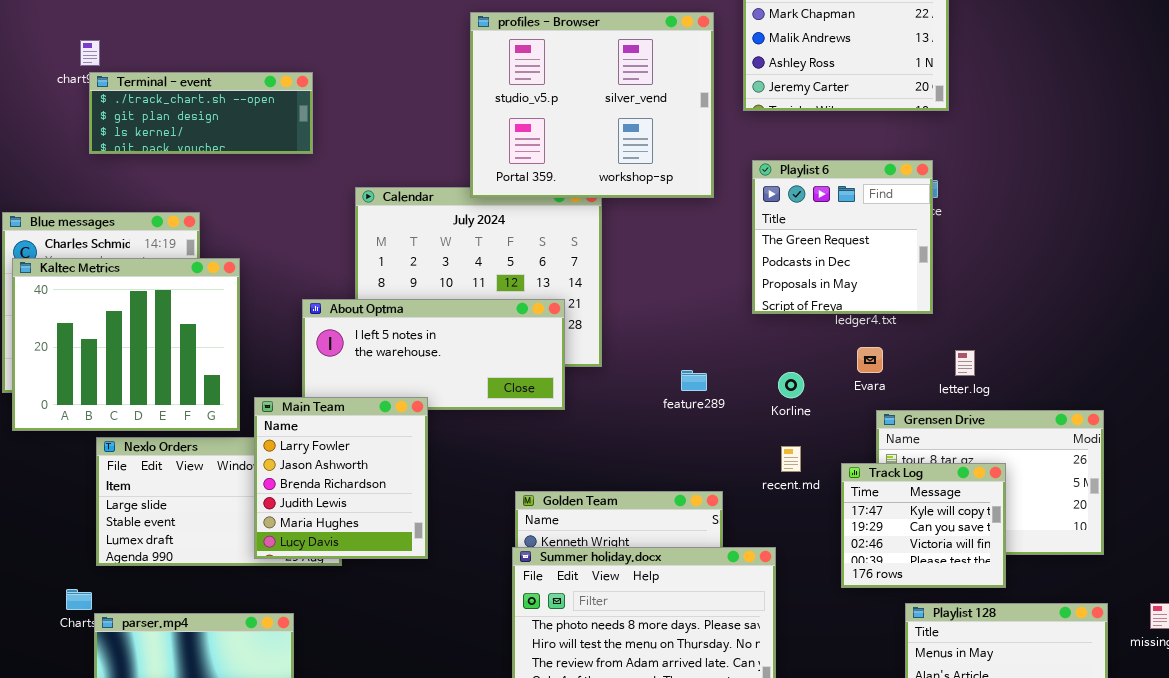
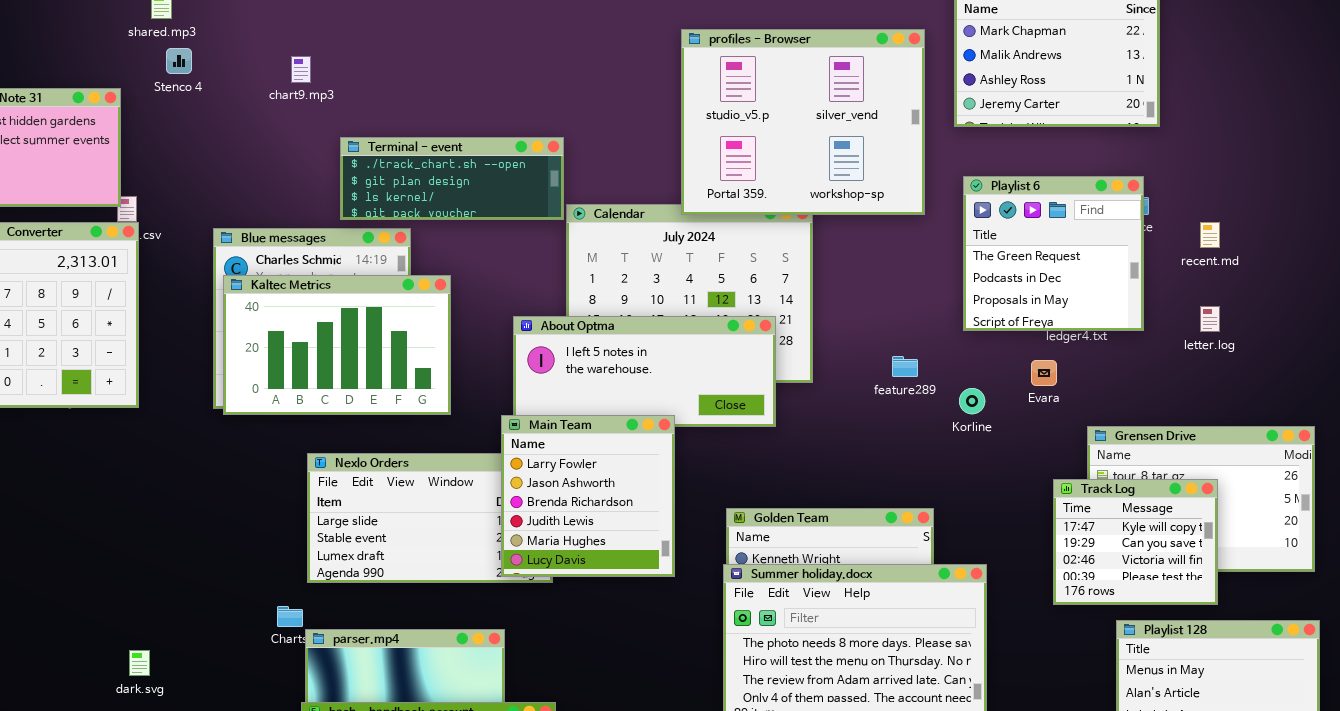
Terminal - event: [89,72,313,154] -> [340,137,564,220], moved
Kaltec Metrics: [12,258,240,431] -> [223,275,451,415], resized
Evara: [857,347,883,373] -> [1031,360,1057,386], moved
letter.log: [955,350,975,376] -> [1200,306,1220,332], moved
feature289: [681,370,707,391] -> [892,356,918,377], moved
Korline: [778,372,804,398] -> [959,388,985,414], moved
Main Team: [254,397,428,559] -> [501,415,675,577], moved
recent.md: [781,446,801,472] -> [1200,222,1220,248], moved

